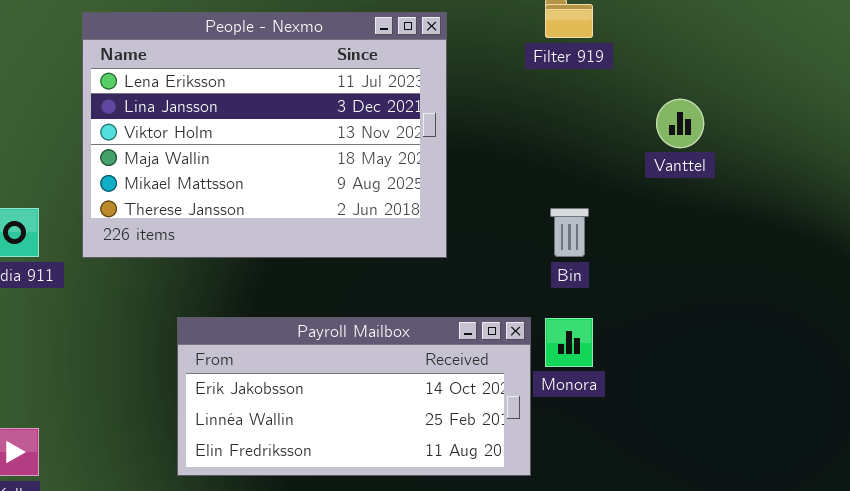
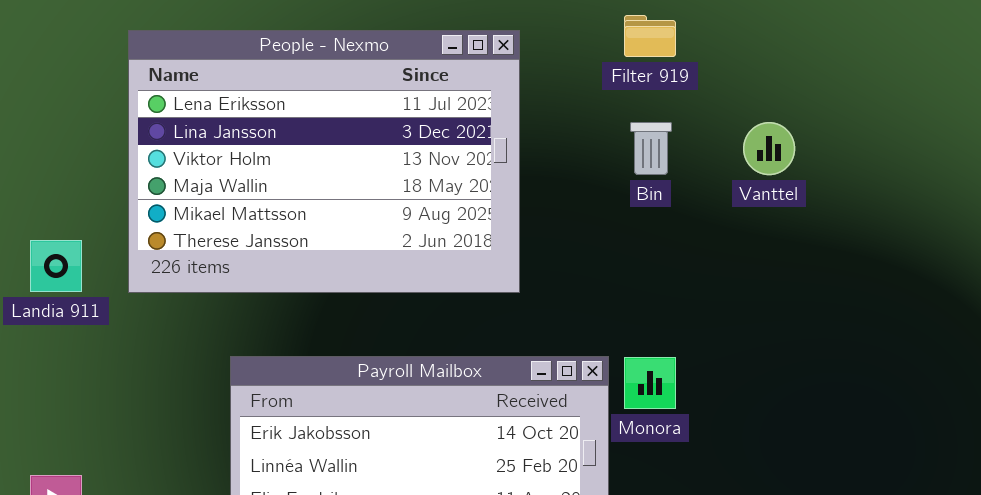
Bin: [550,208,589,257] -> [630,122,672,175], moved

